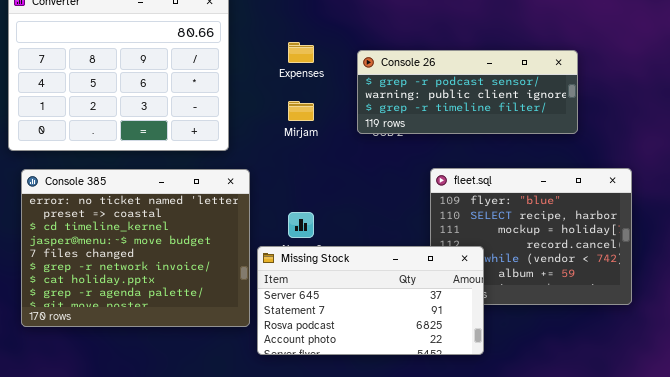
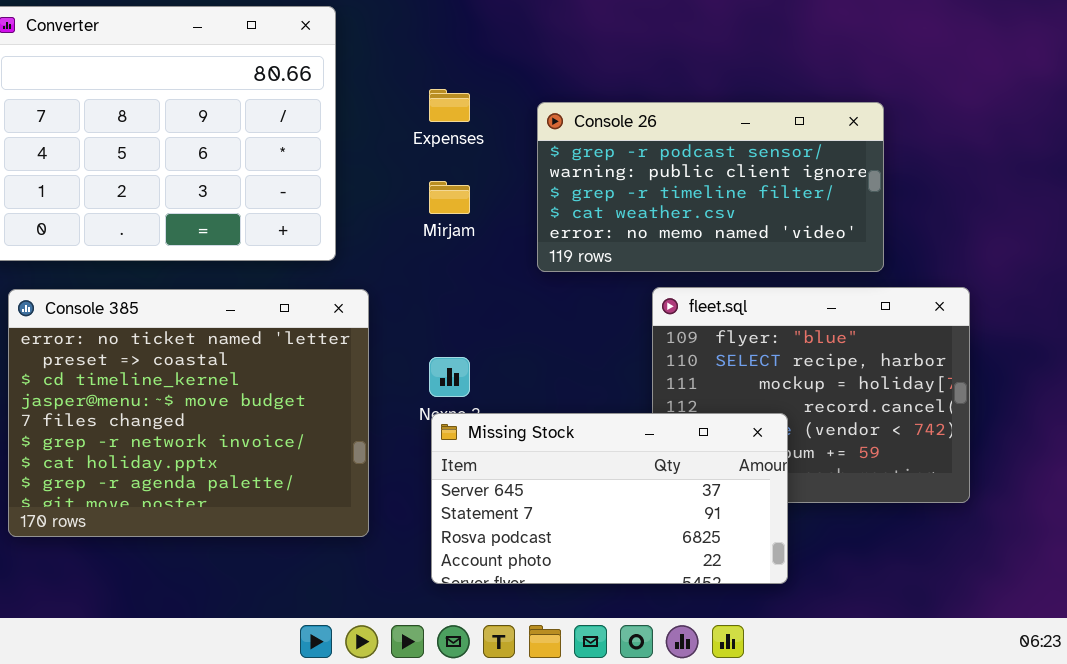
Console 26: [357,50,578,134] -> [537,102,884,272], resized
Missing Stock: [257,246,484,355] -> [431,413,788,584], moved

